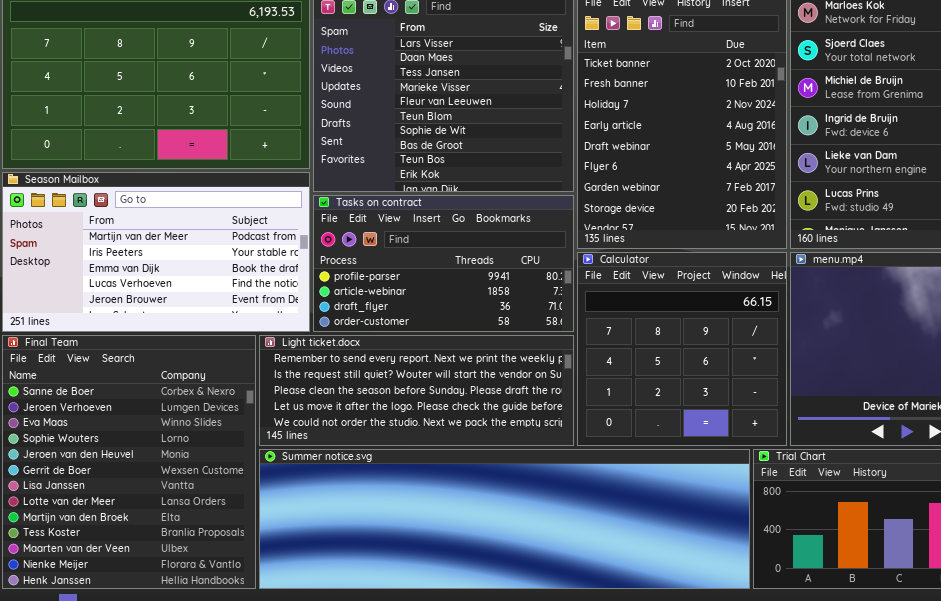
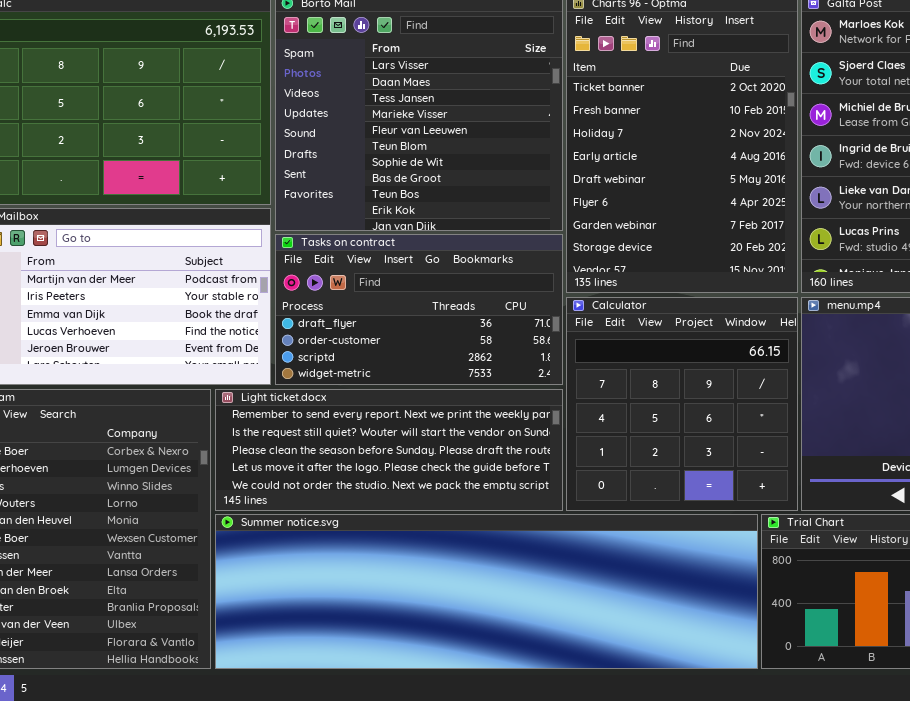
Tasks on contract: [313,195,574,332] -> [275,234,563,385], scrolled down 2 rows

